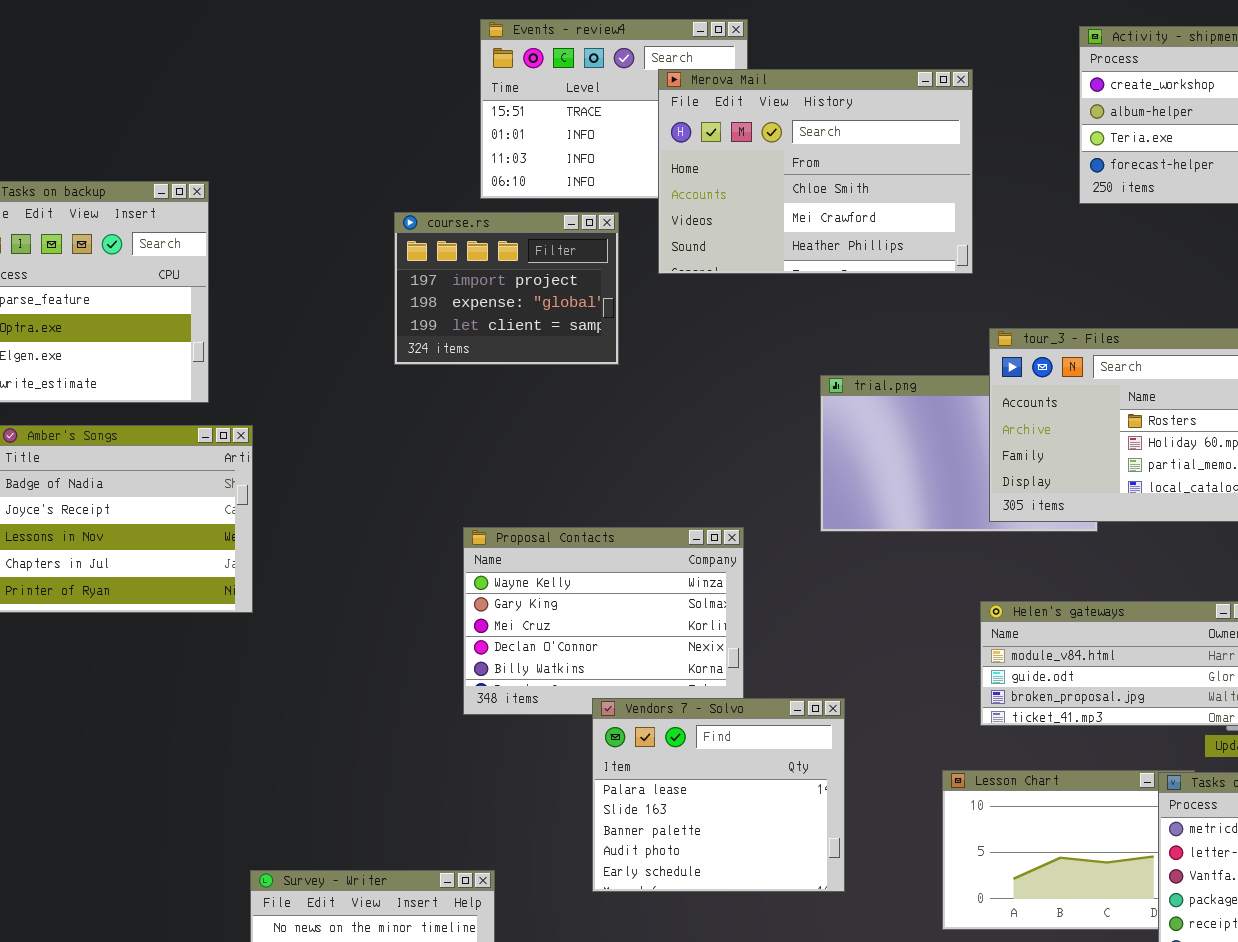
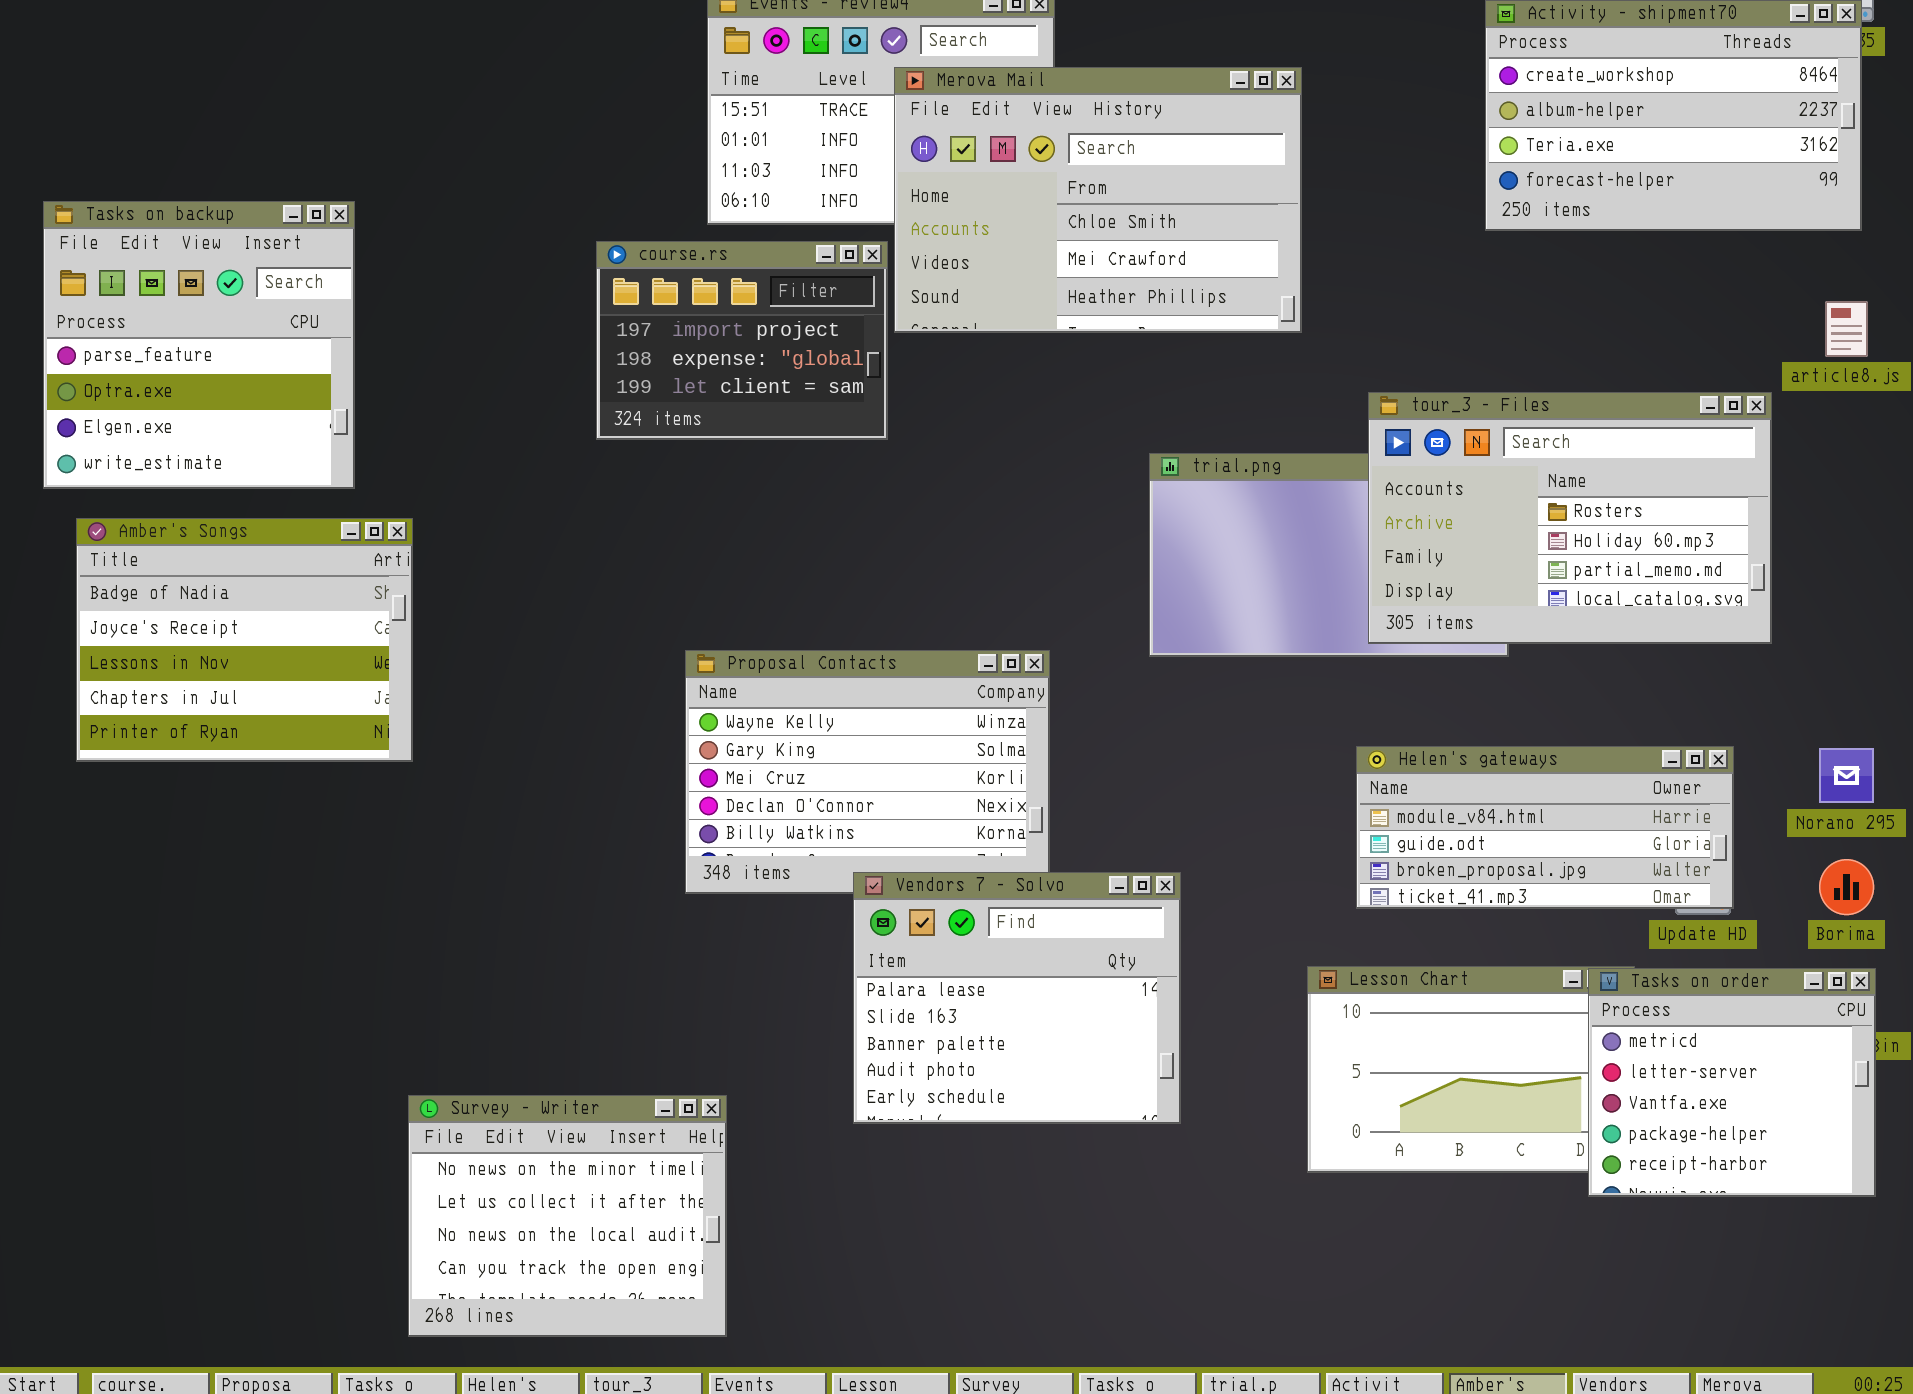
Merova Mail: [658,69,973,274] -> [894,67,1302,333], moved

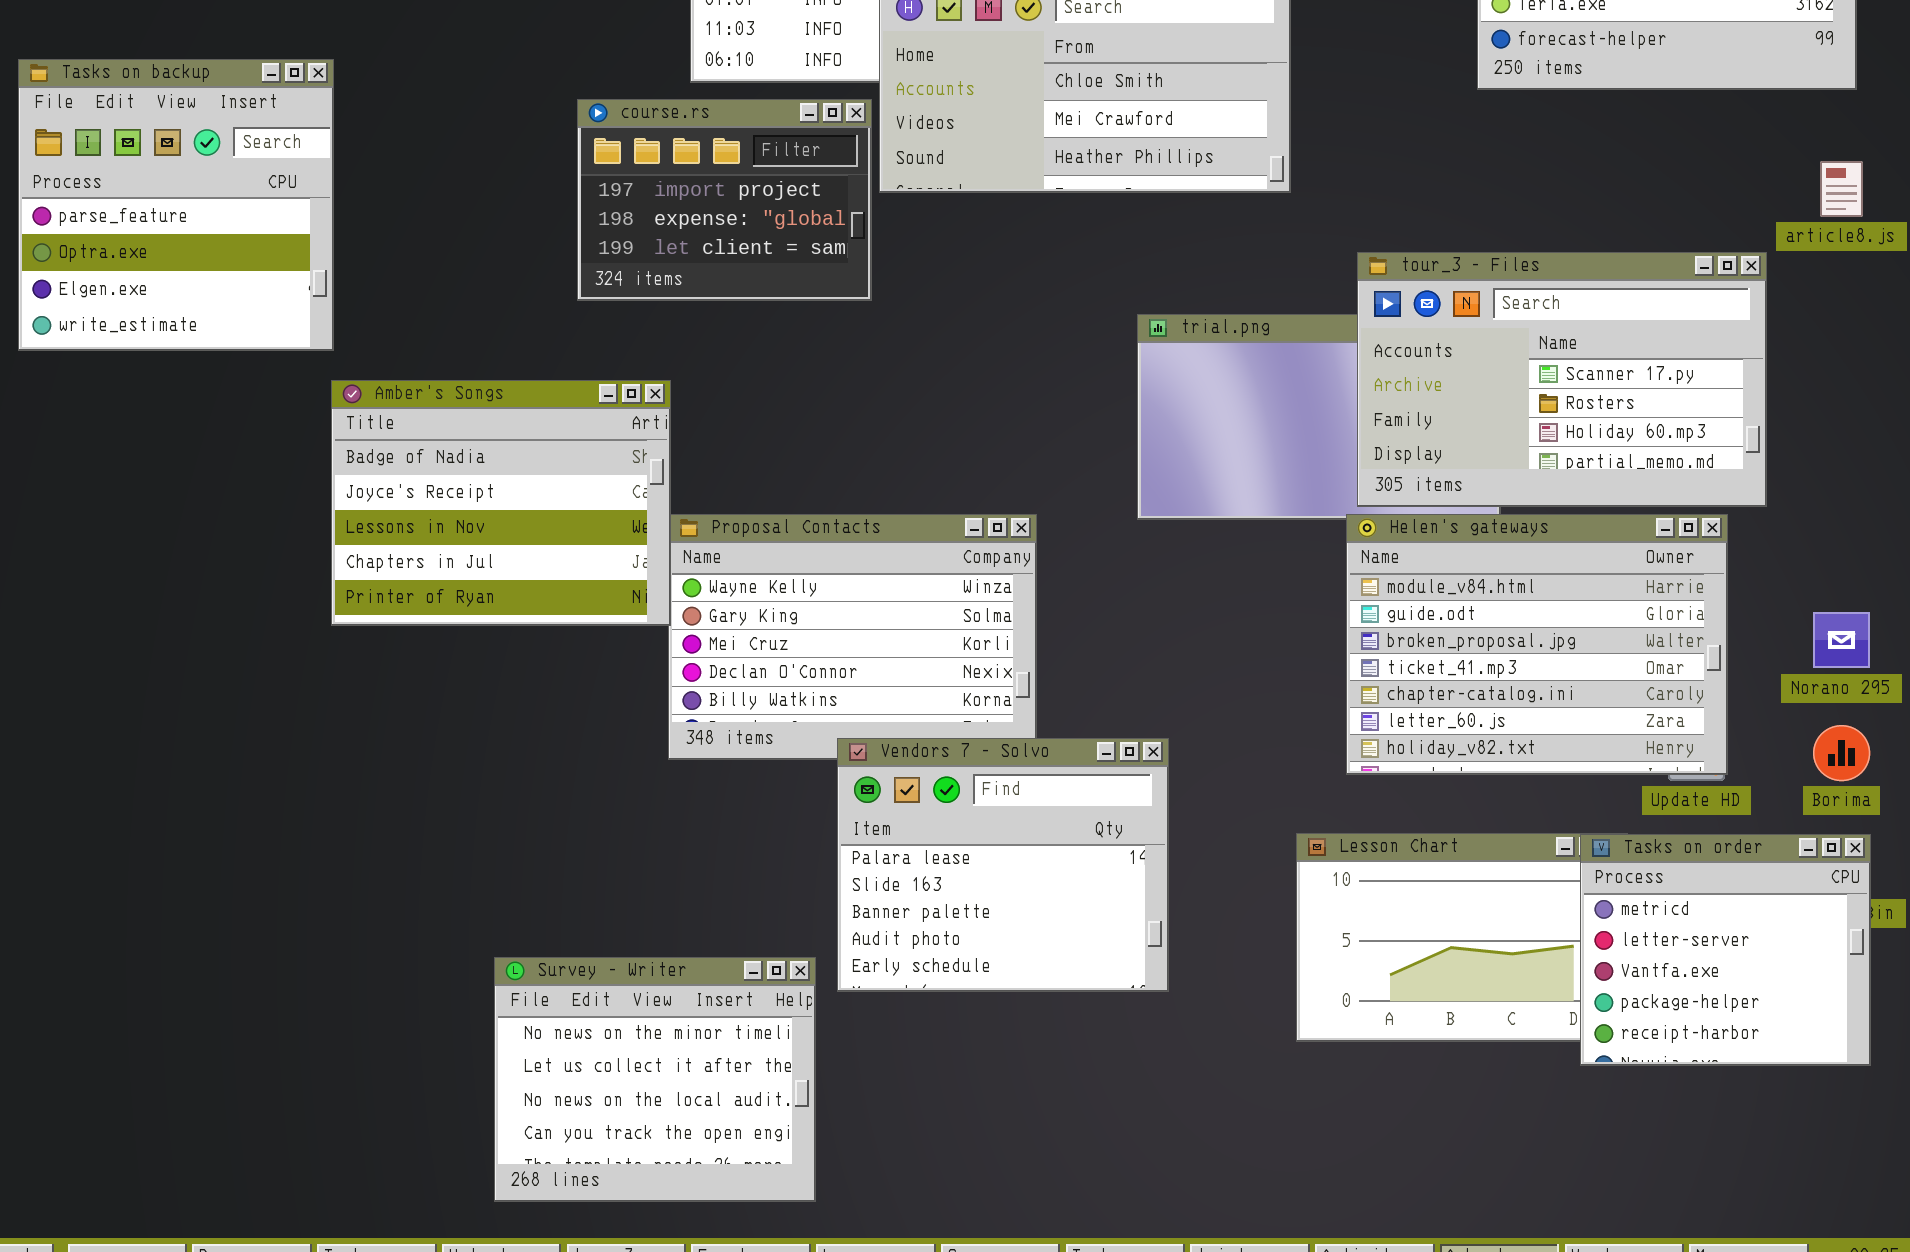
tour_3 - Files: [1368,392,1772,644] -> [1357,252,1767,507], scrolled up 1 row
Amber's Songs: [76,518,413,762] -> [331,380,671,626], moved
Helen's gateways: [1356,746,1734,909] -> [1346,514,1728,775], resized
Survey - Writer: [408,1095,727,1337] -> [494,957,816,1202], moved

